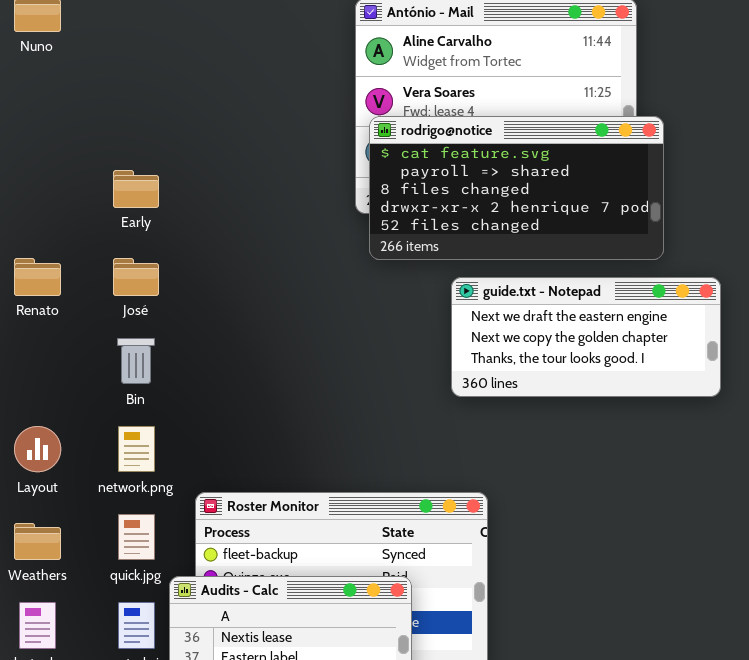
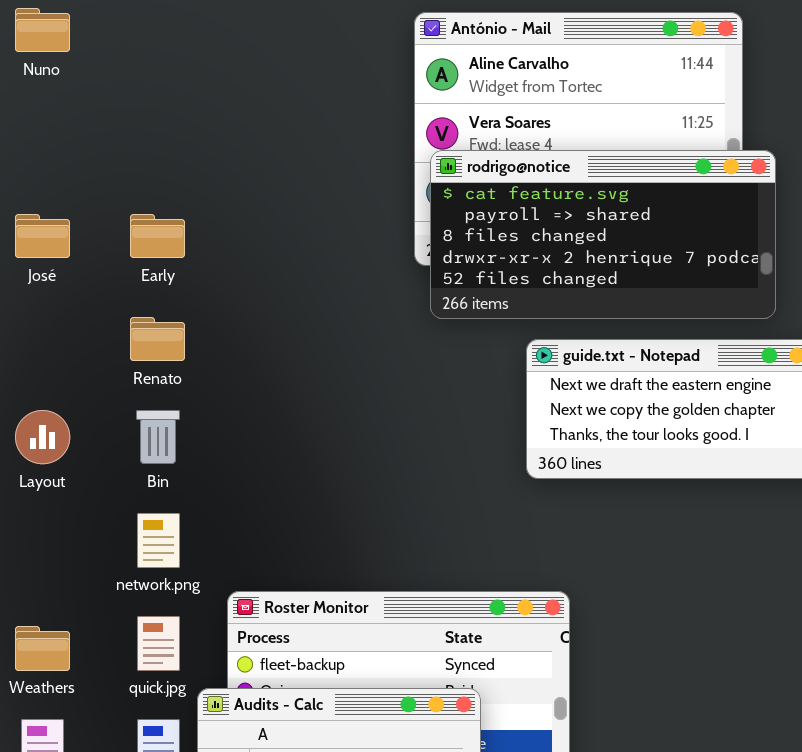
Renato: [14,258,61,296] -> [130,317,185,361], moved
José: [113,258,159,296] -> [15,214,70,258], moved
Layout: [14,426,61,472] -> [15,410,70,464], moved

